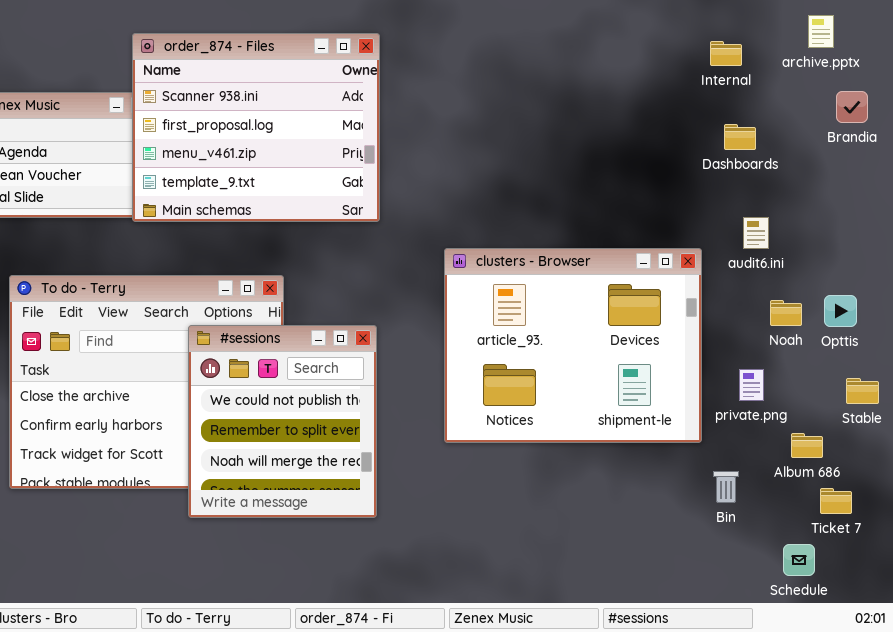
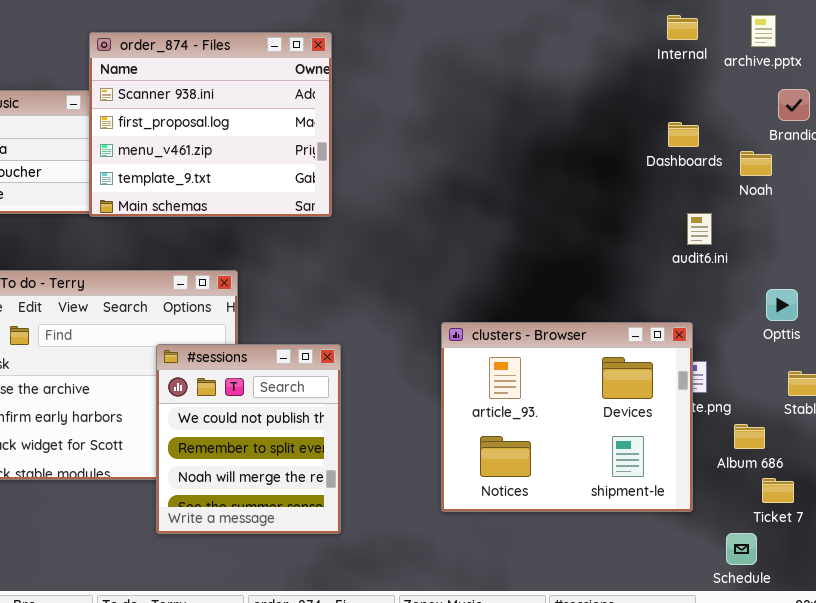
Internal: [710,41,742,66] -> [667,15,698,40], moved
clusters - Browser: [444,248,702,443] -> [441,322,693,512], moved
Noah: [770,300,802,326] -> [740,151,772,176], moved
#sessions: [188,325,377,518] -> [156,344,341,534], moved

